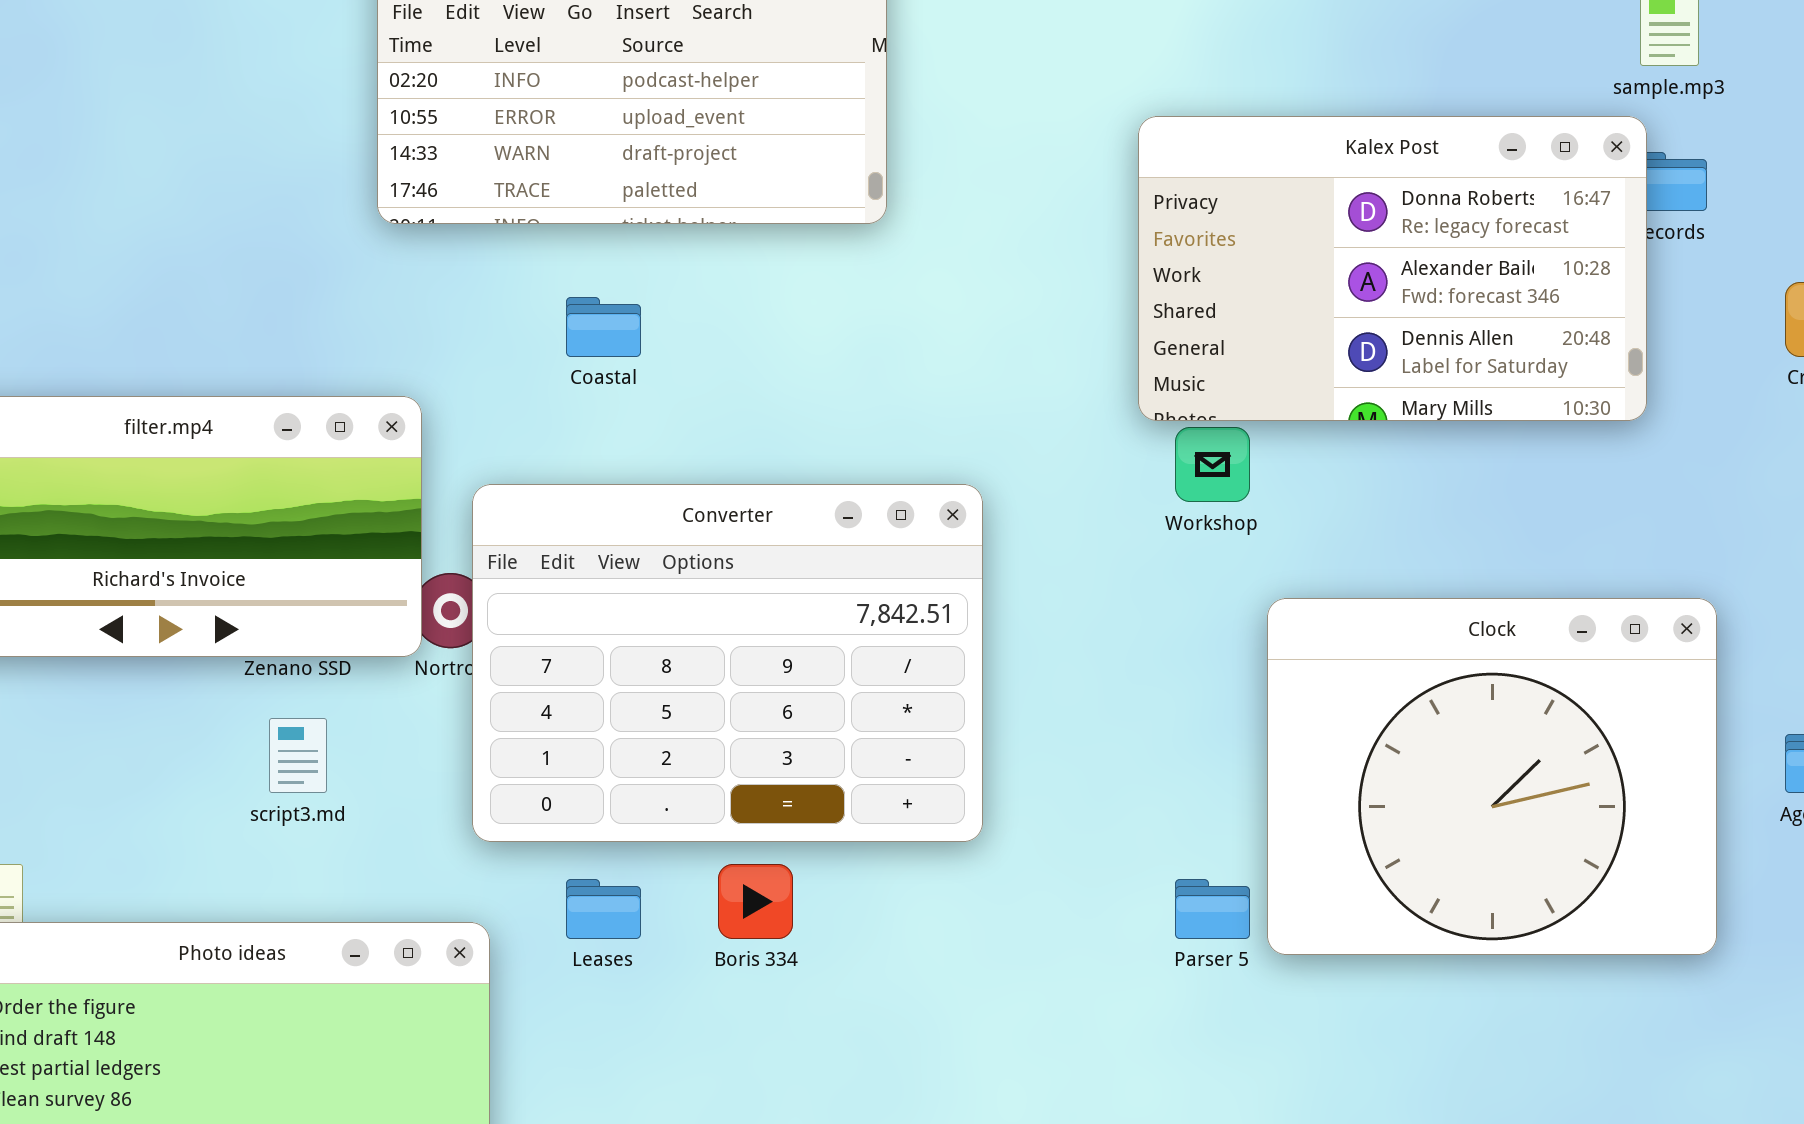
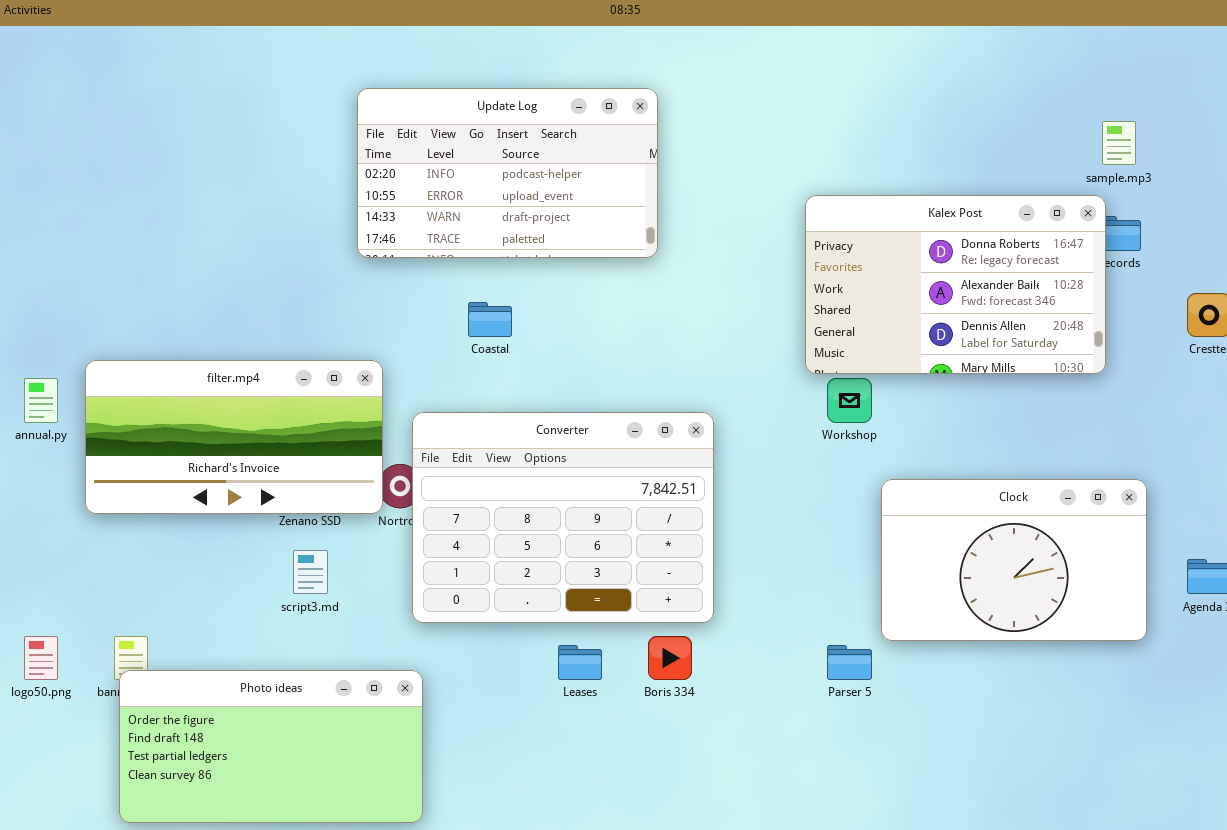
Clock: [1267,598,1717,955] -> [881,479,1147,641], resized
Boris 334: [718,864,793,939] -> [648,636,692,680], moved
Leases: [566,879,641,939] -> [558,645,602,680], moved

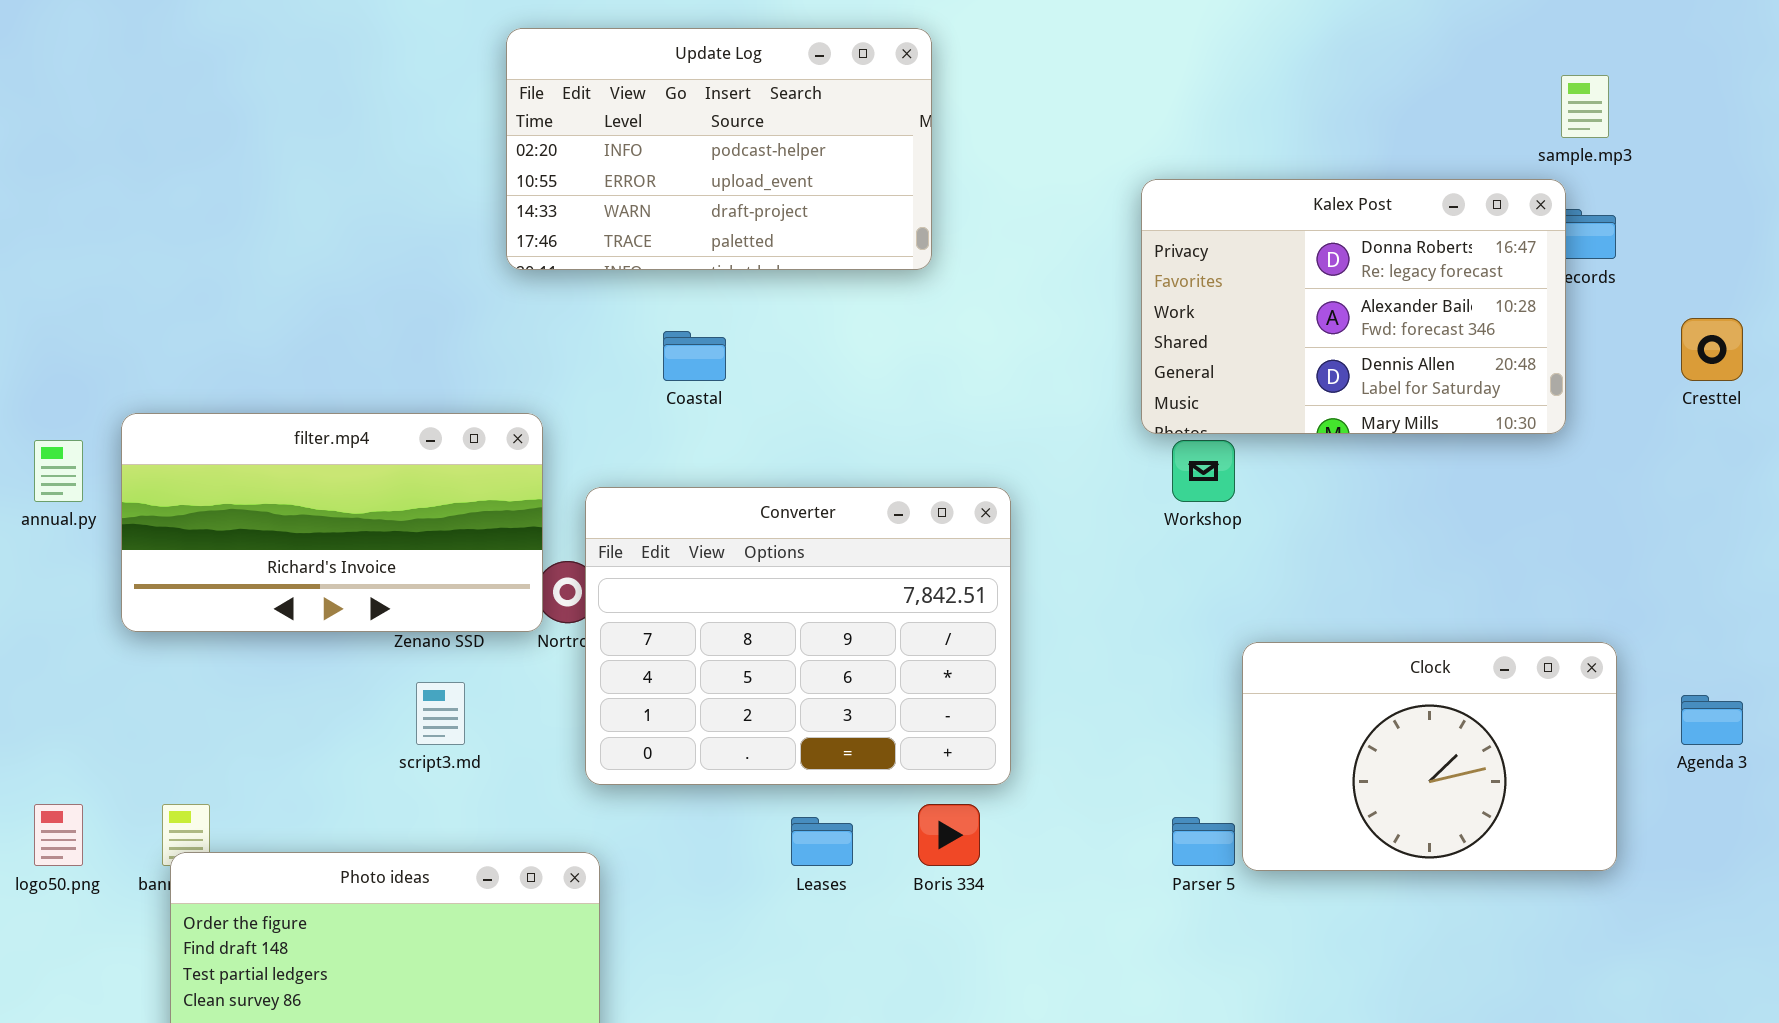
Clock: [881,479,1147,641] -> [1242,642,1617,871], moved

